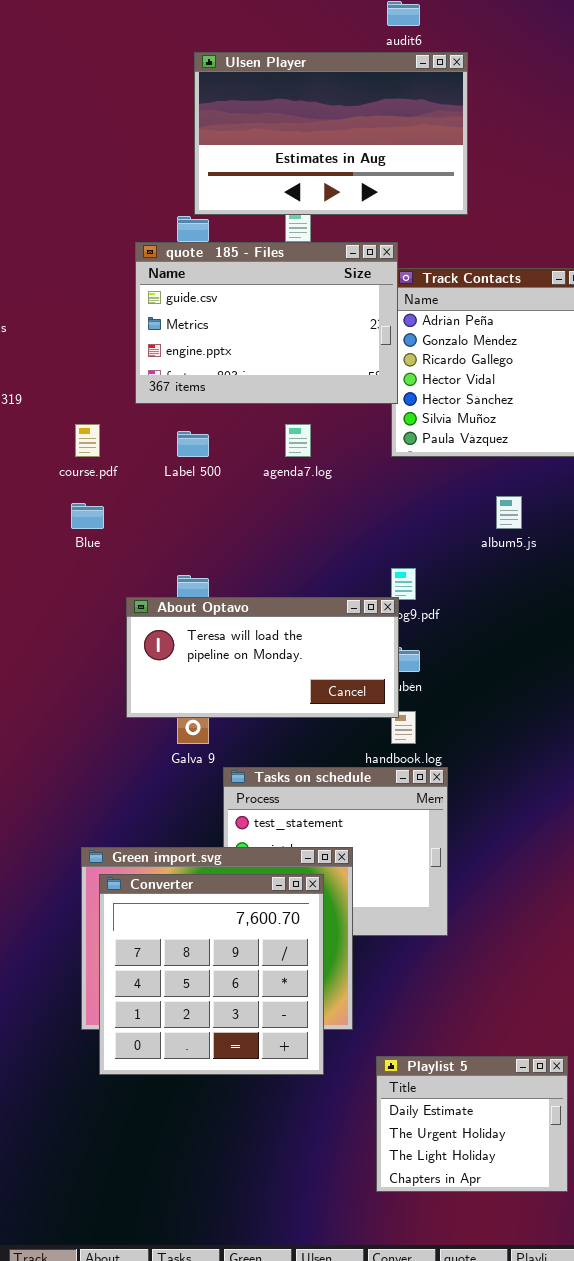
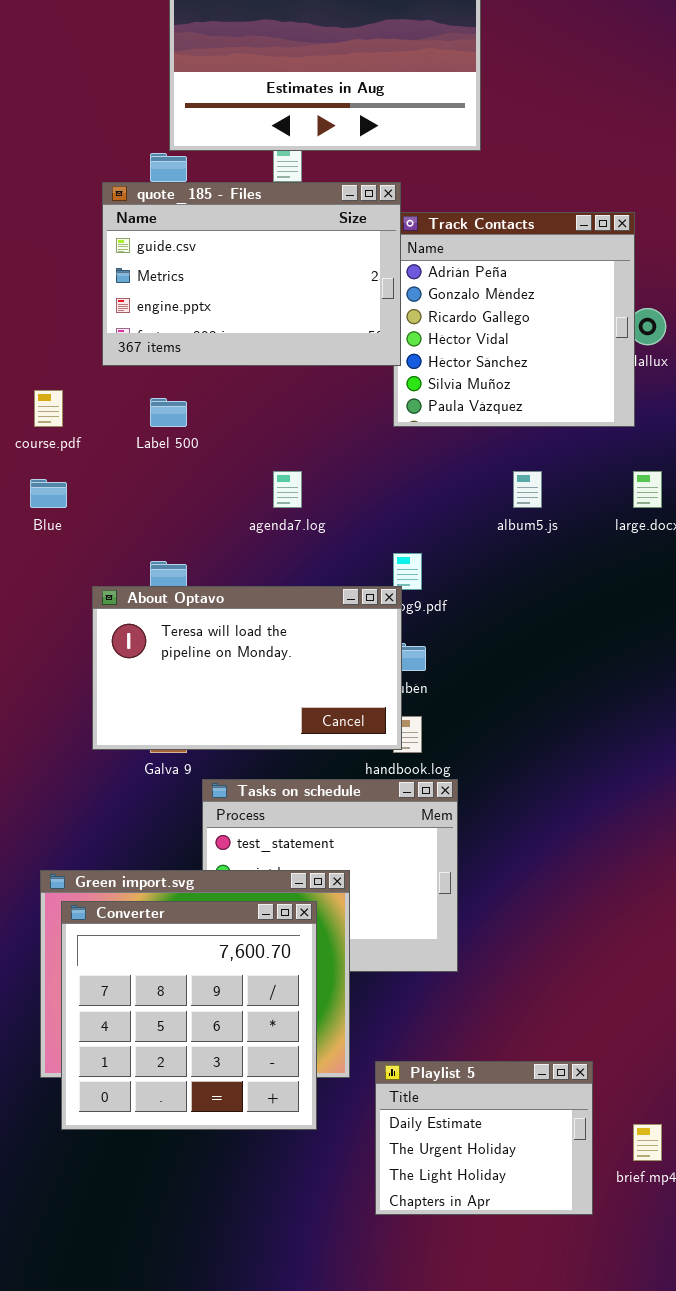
agenda7.log: [285,424,311,457] -> [273,471,302,508], moved
About Optavo: [126,597,399,718] -> [92,586,402,750], resized
Playlist 5: [376,1056,568,1192] -> [375,1061,593,1215], moved

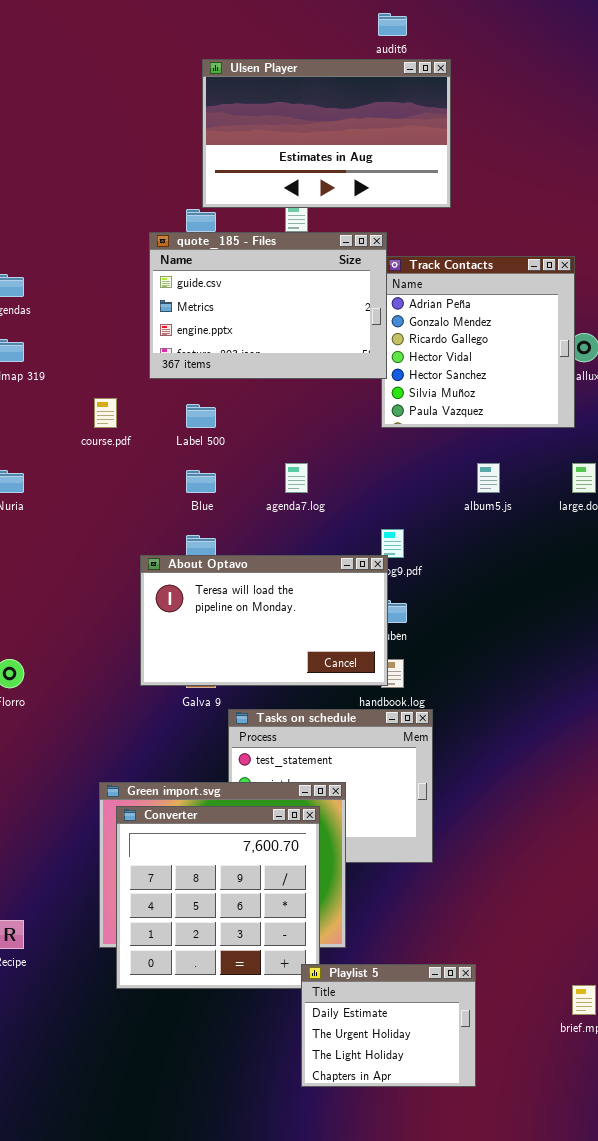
Blue: [30,479,67,508] -> [186,470,216,493], moved
Playlist 5: [375,1061,593,1215] -> [301,964,476,1087], moved

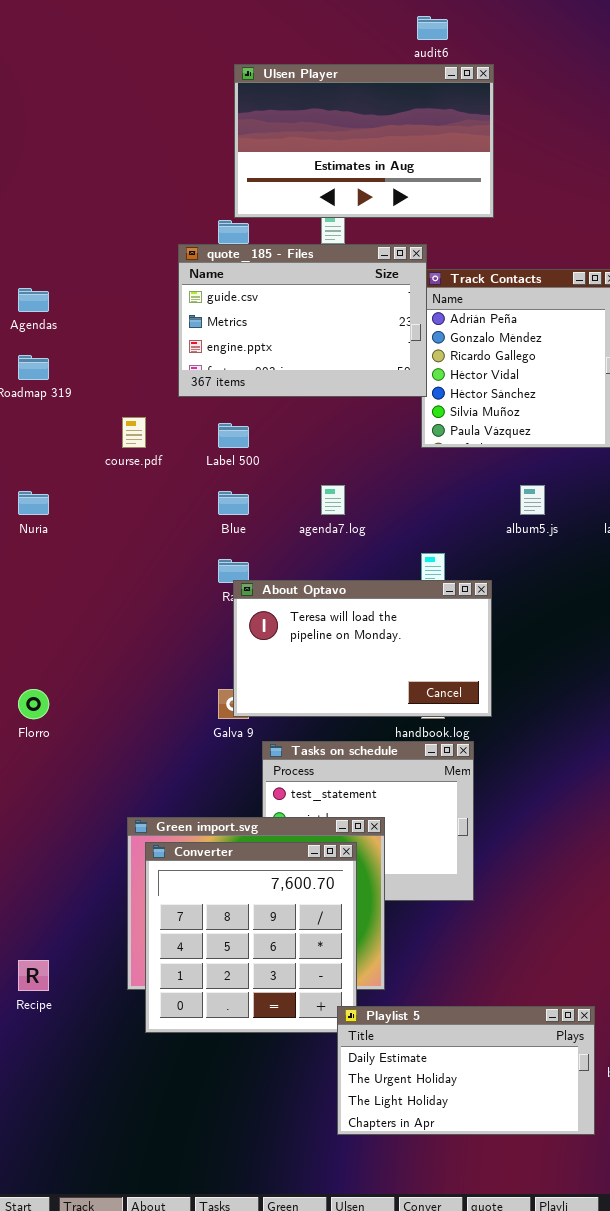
About Optavo: [140,555,388,686] -> [233,580,492,717], moved
Playlist 5: [301,964,476,1087] -> [337,1006,595,1135], resized

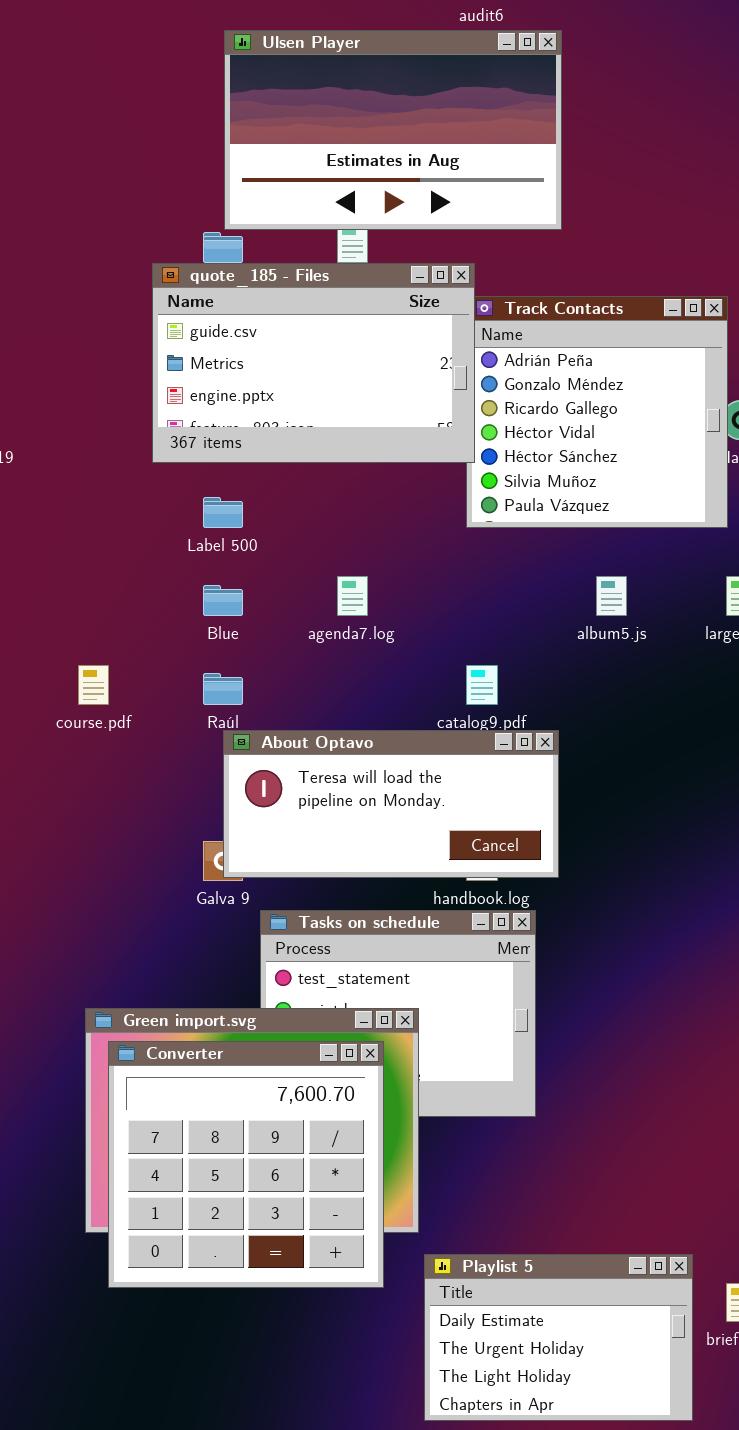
course.pdf: [122,417,146,448] -> [78,665,109,705], moved
About Optavo: [233,580,492,717] -> [223,730,559,878], resized
Playlist 5: [337,1006,595,1135] -> [424,1254,693,1421], resized

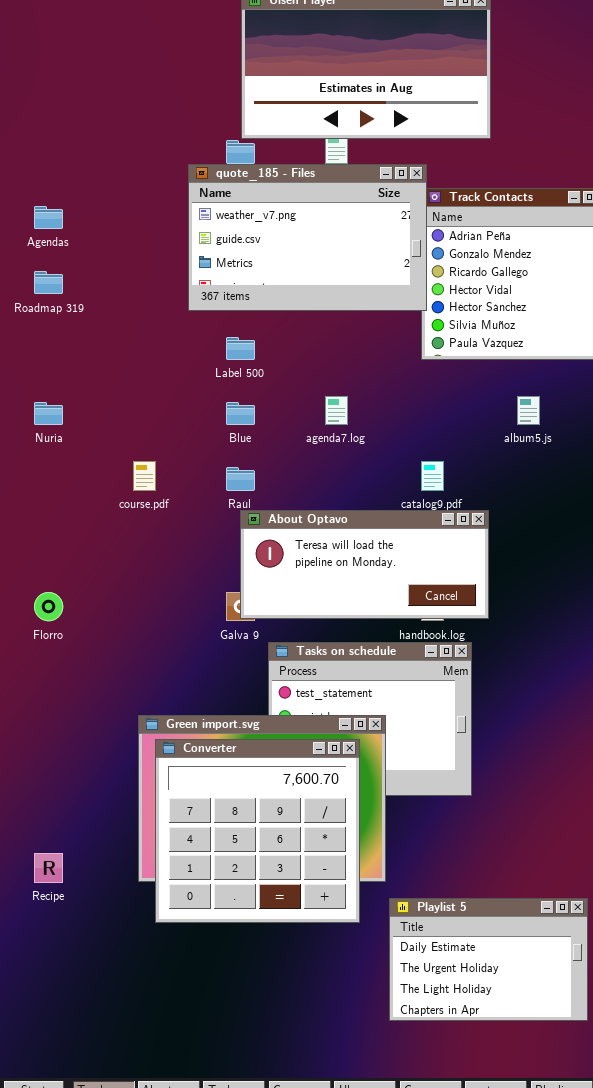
quote_185 - Files: [152,263,475,463] -> [188,164,427,311], scrolled up 1 row

